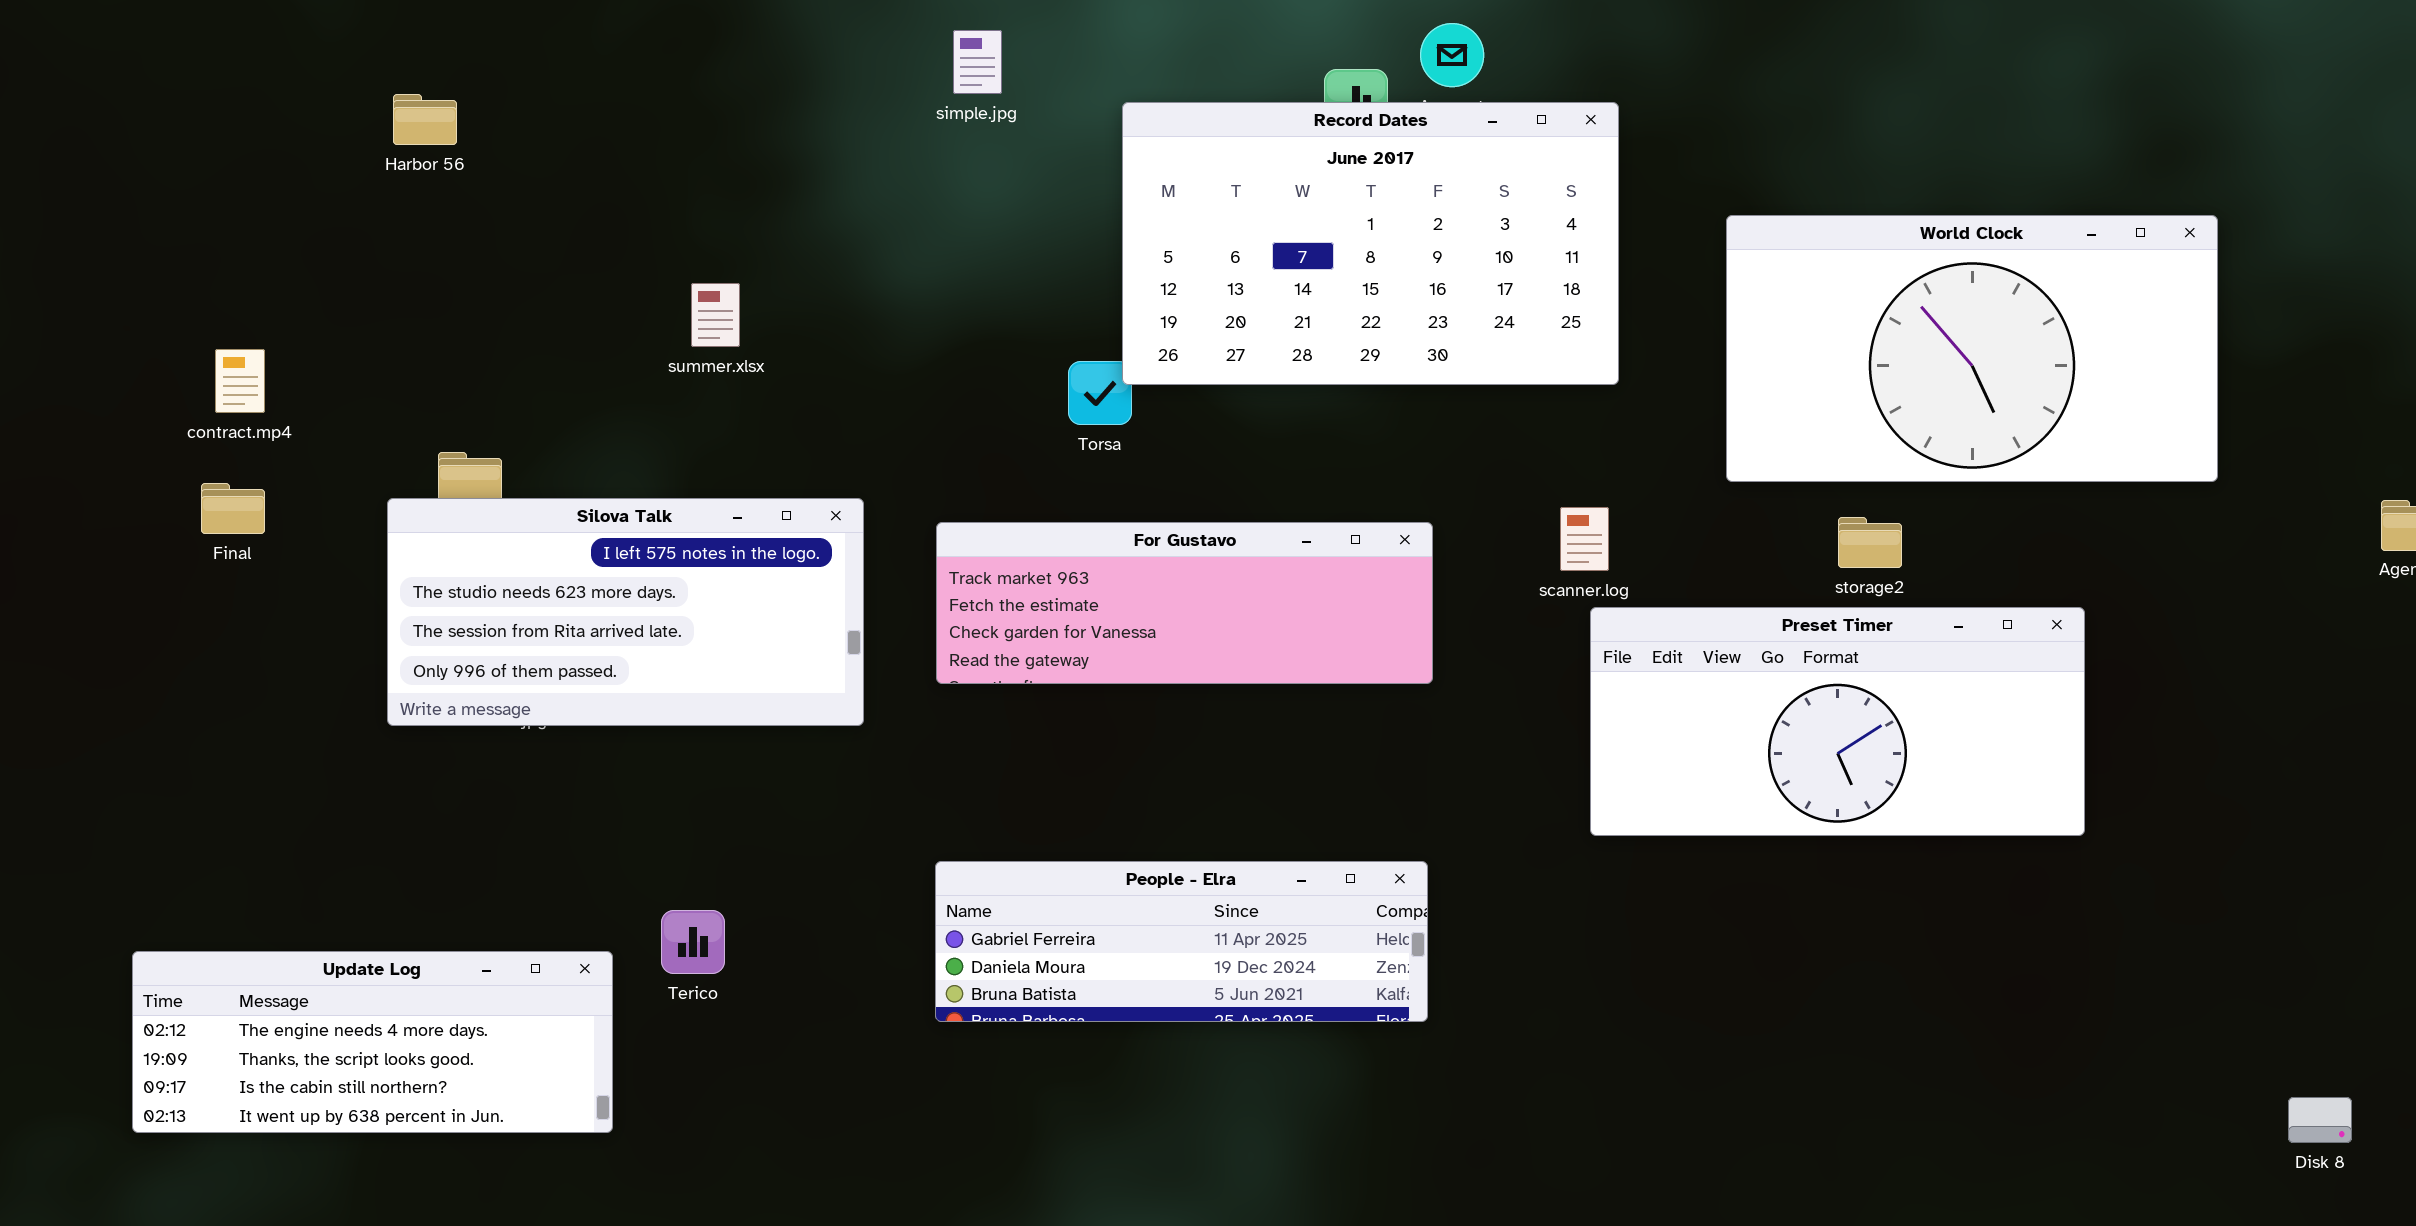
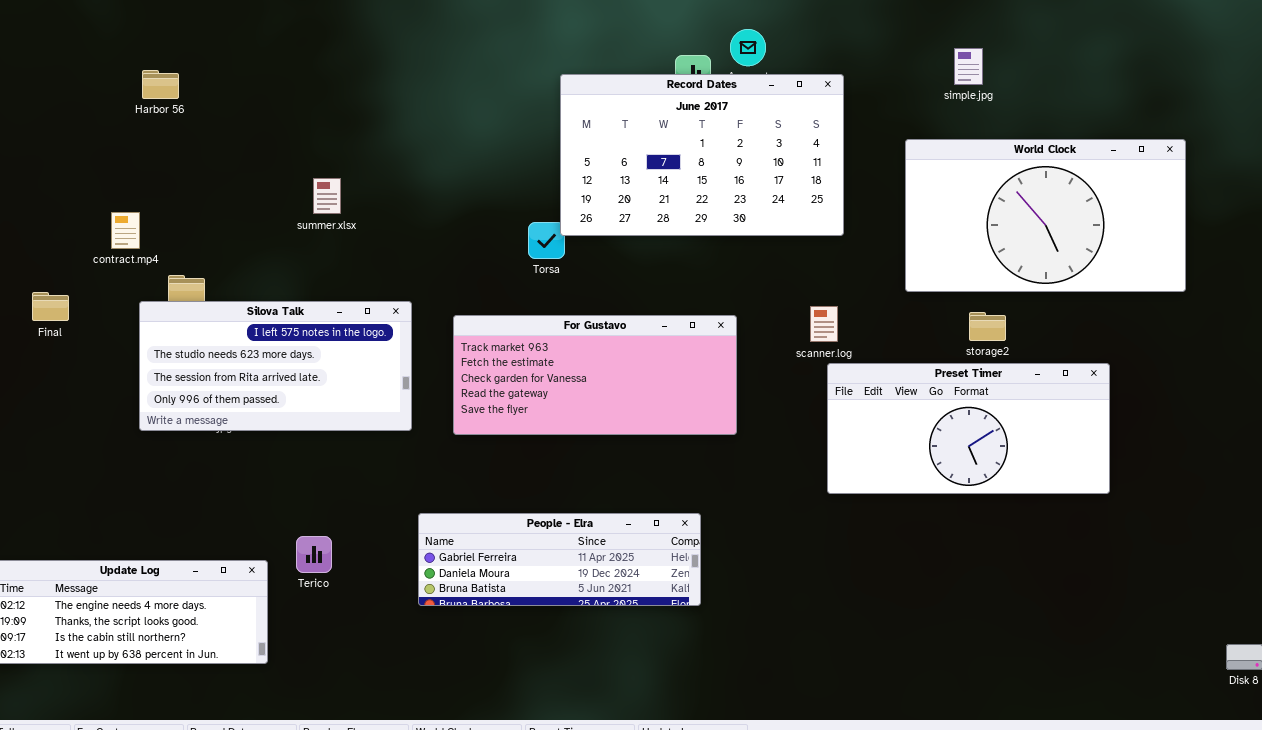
simple.jpg: [953,30,1002,94] -> [954,48,983,85], moved
contract.mp4: [215,349,265,413] -> [111,212,140,249], moved
For Gustavo: [936,522,1433,684] -> [453,315,737,435], resized
People - Elra: [935,861,1428,1022] -> [418,513,701,606], moved

